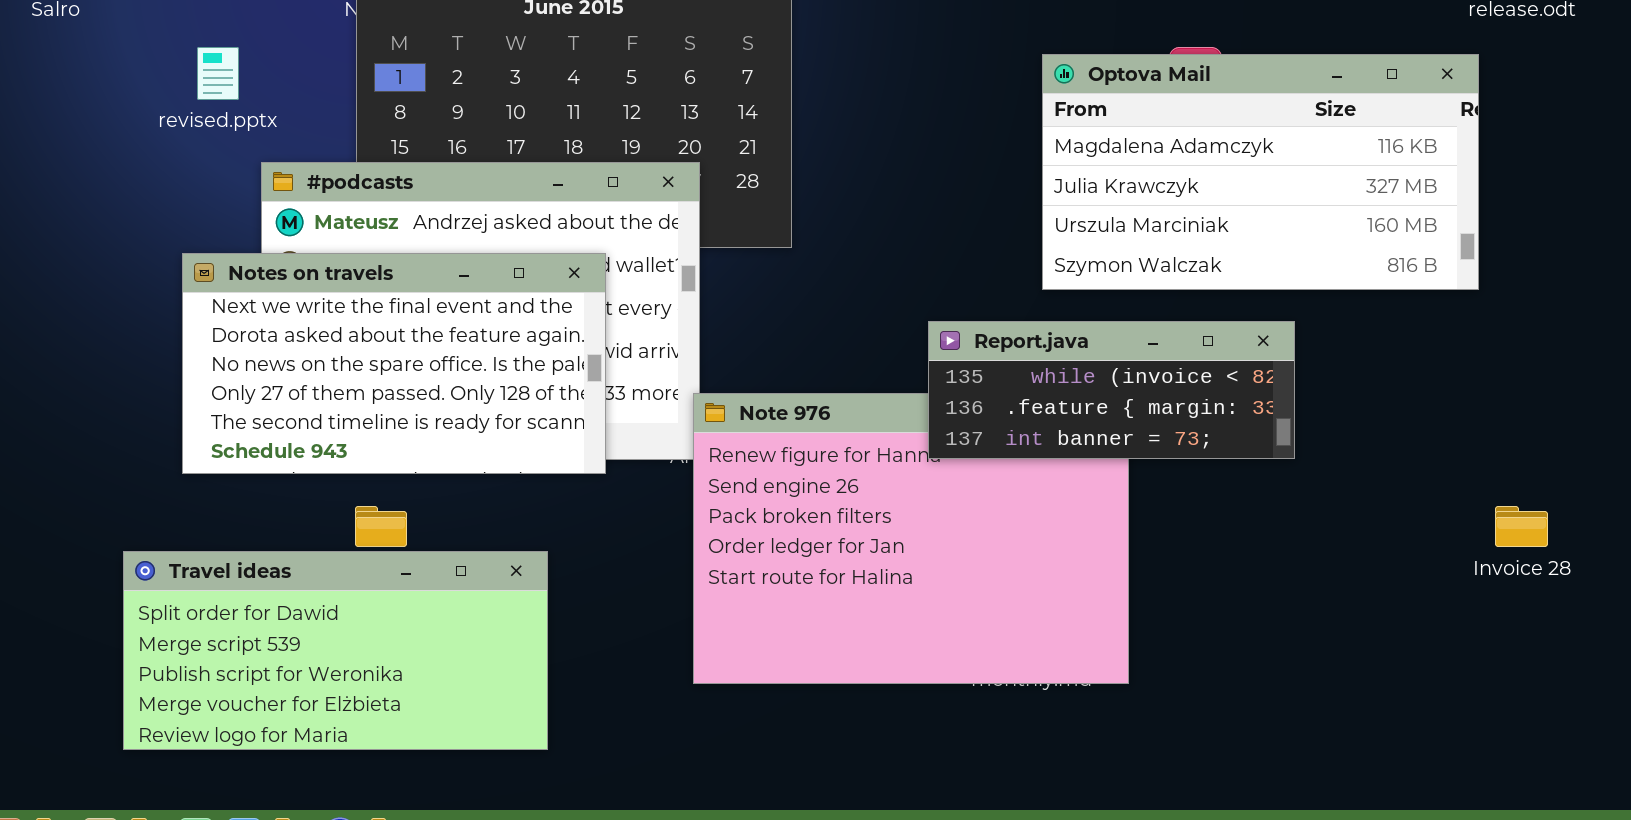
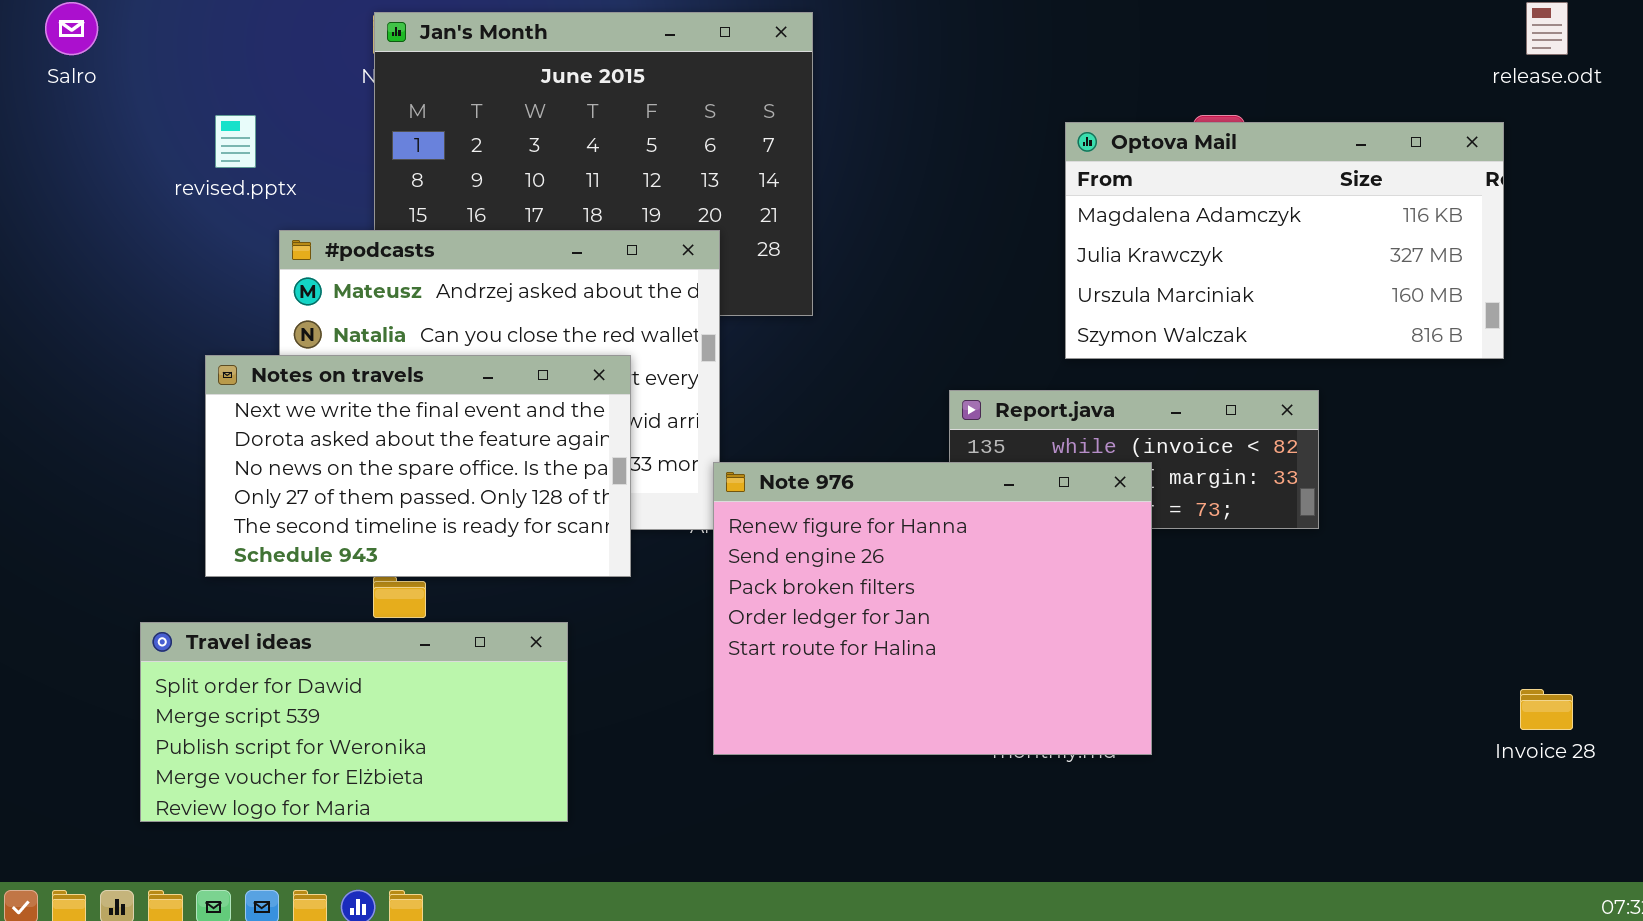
Notes on travels: [182,253,606,474] -> [205,355,631,577], moved
Note 976: [693,393,1129,684] -> [713,462,1152,755], raised
Invoice 28: [1495,506,1548,547] -> [1520,689,1573,730], moved

